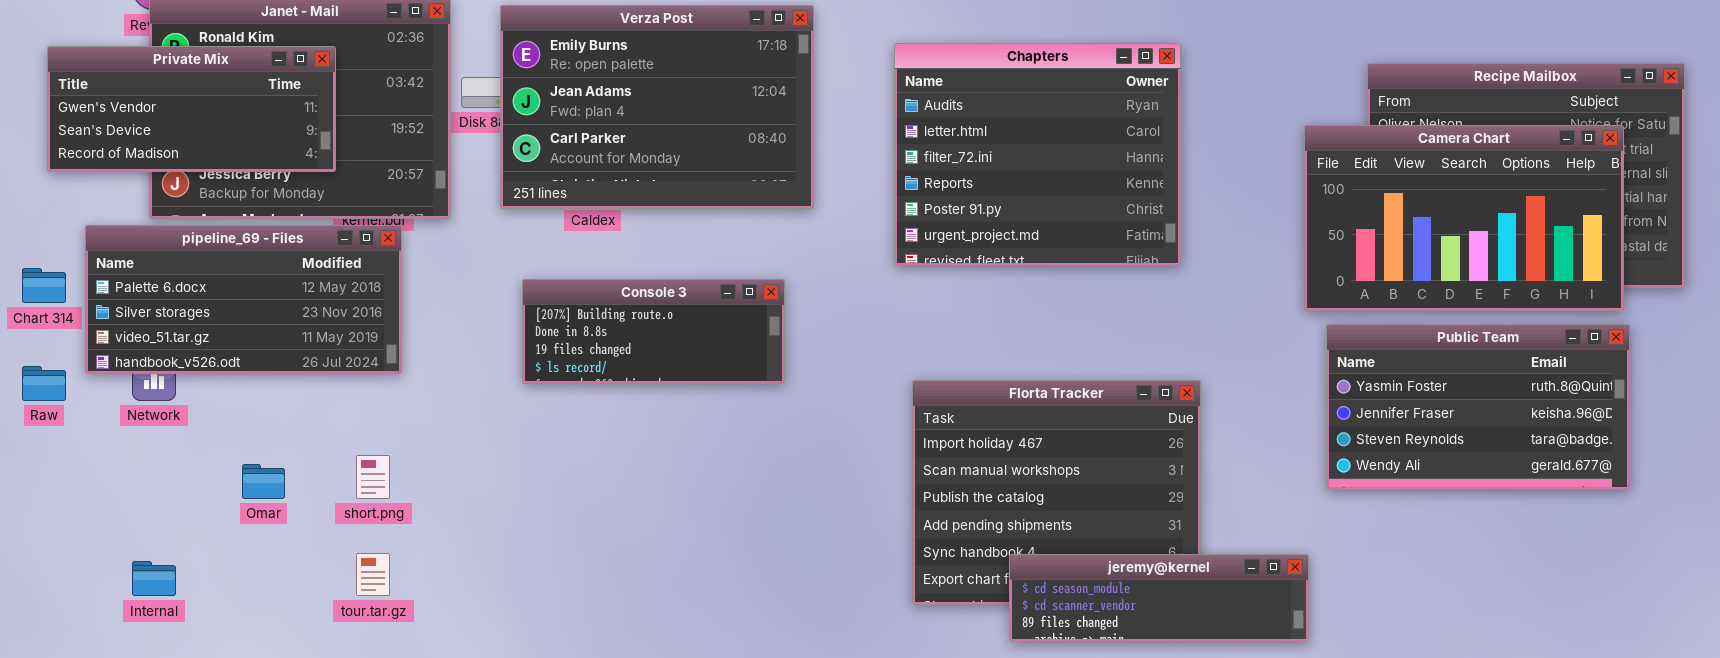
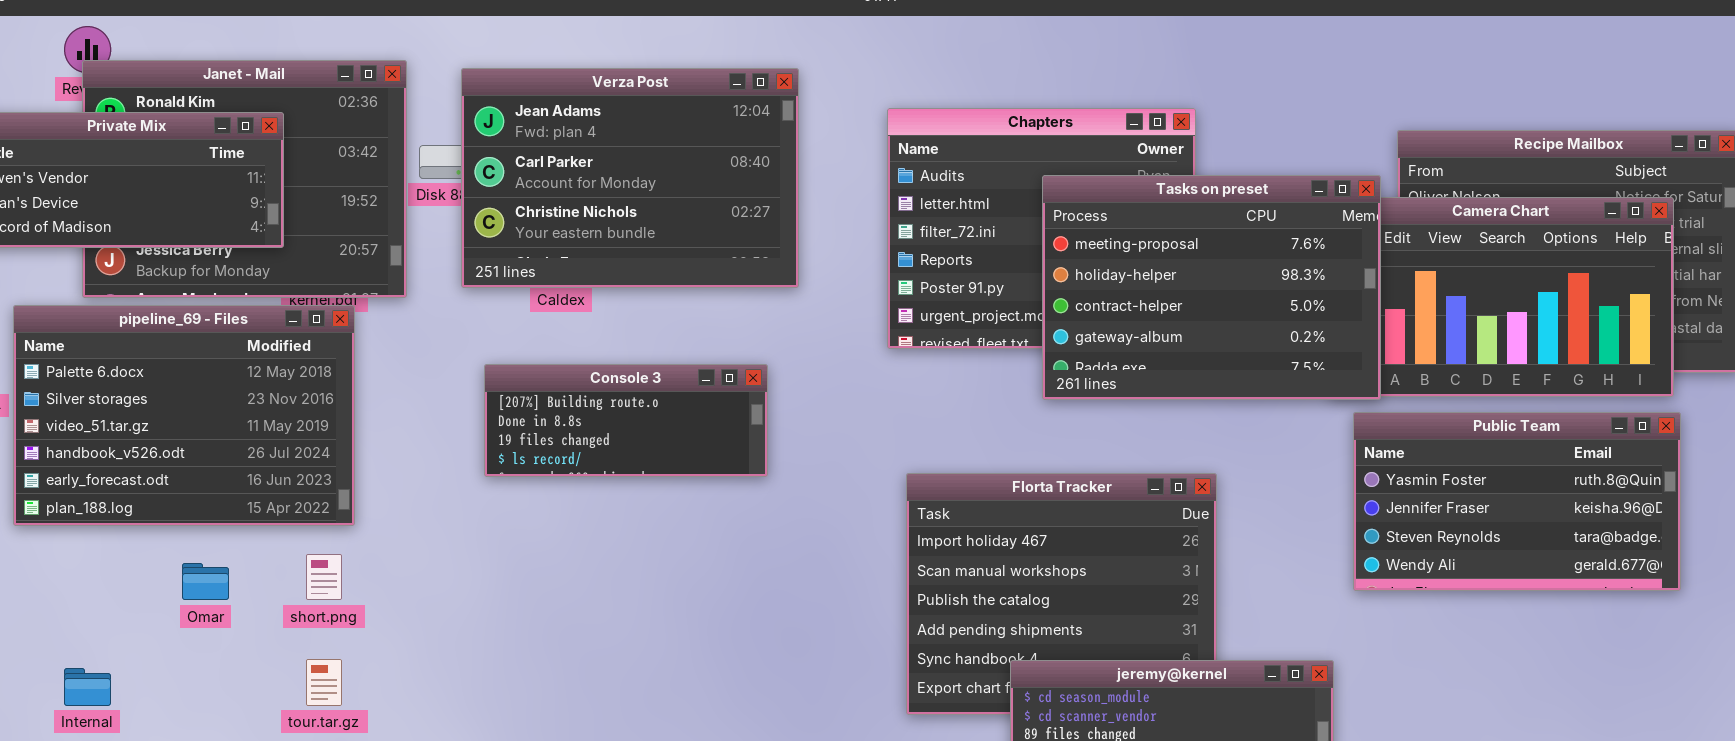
Verza Post: [500,5,814,209] -> [461,68,799,288], scrolled down 1 row
Tasks on preset: none -> [1042,175,1381,400], opened
pipeline_69 - Files: [85,225,402,374] -> [13,305,355,526], resized

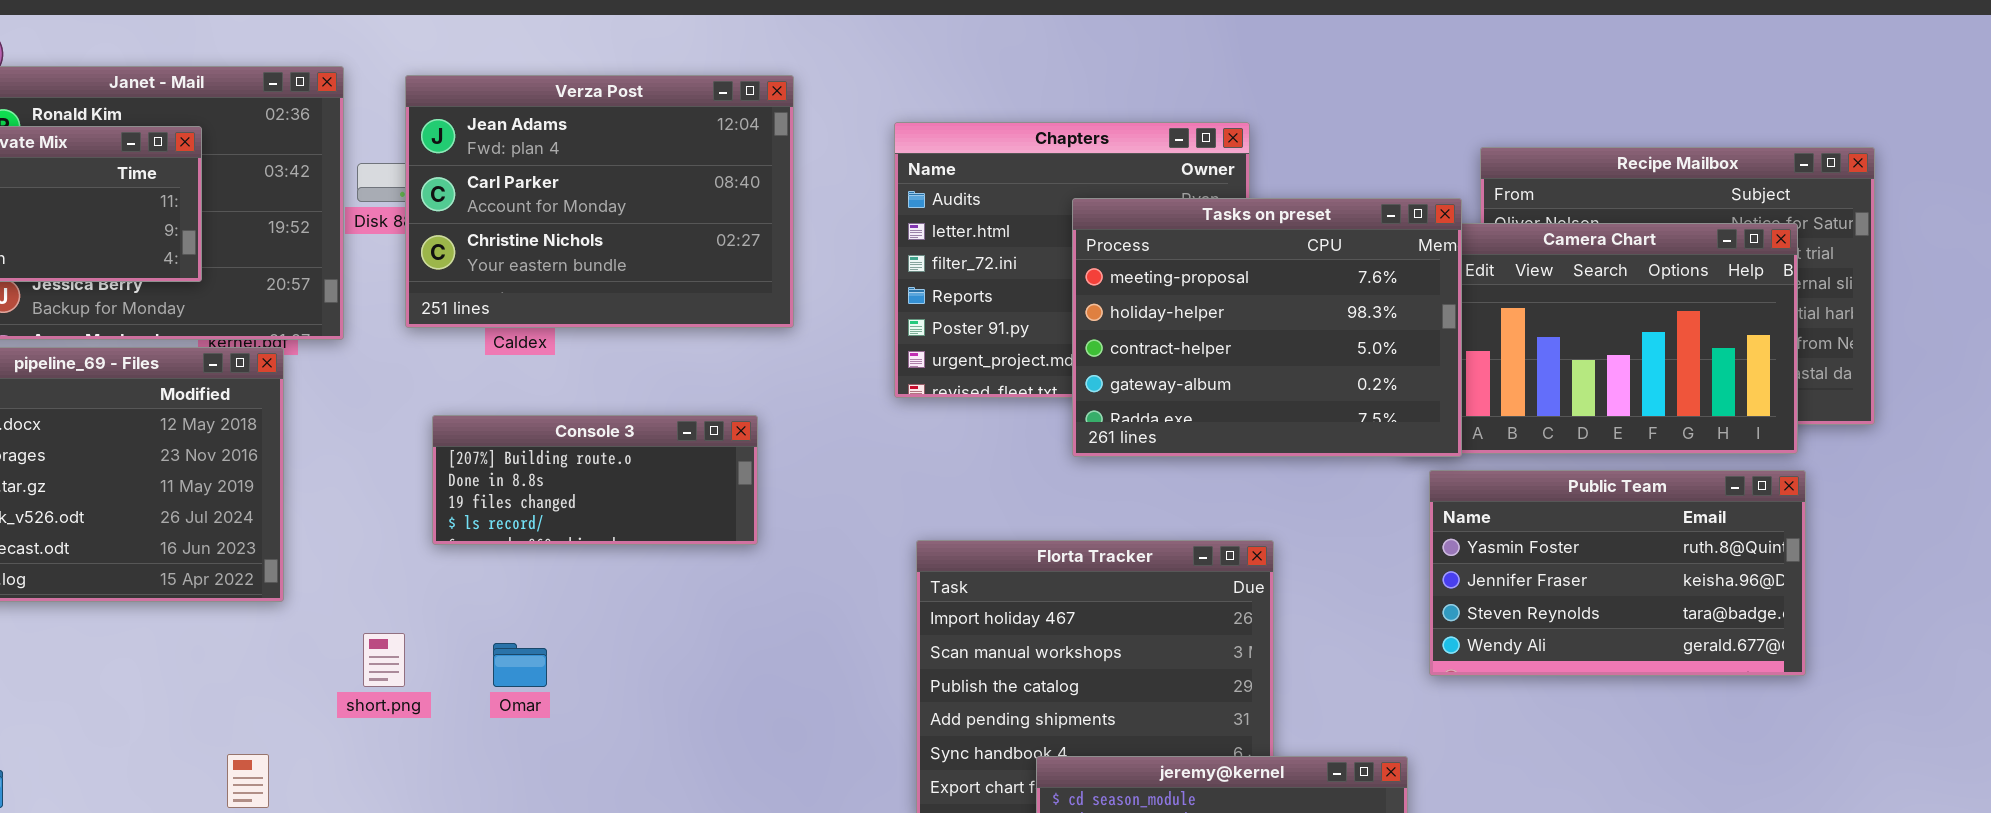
short.png: [306,554,342,600] -> [363,633,405,687], moved
Omar: [182,563,229,600] -> [493,643,547,687], moved

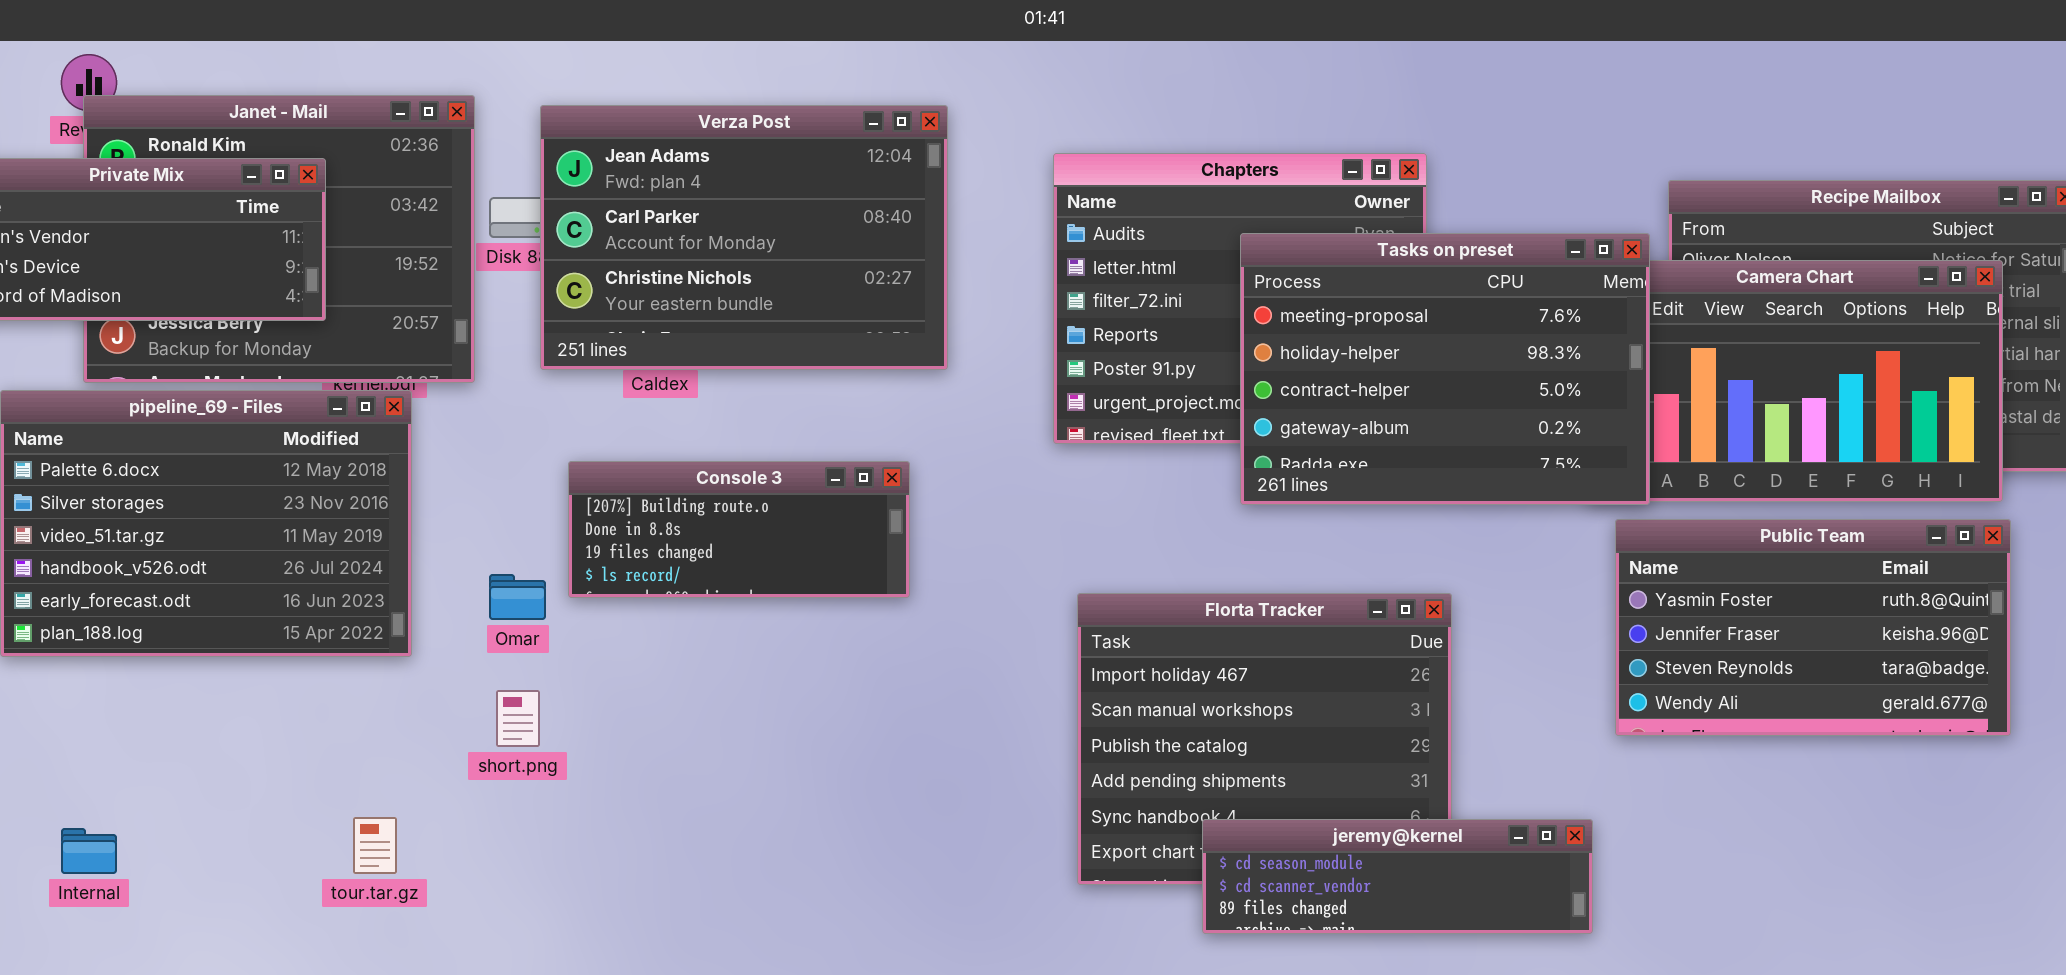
Omar: [493,643,547,687] -> [489,574,546,620], moved

